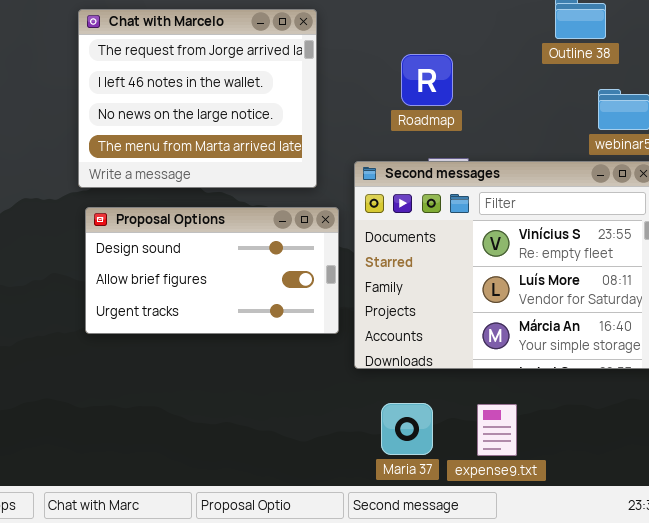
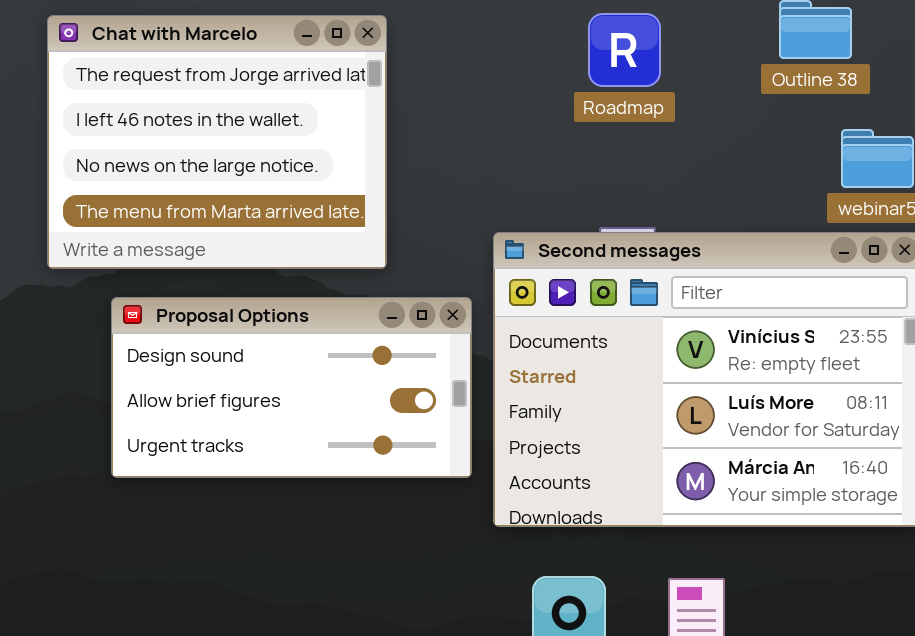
Chat with Marcelo: [78,9,317,188] -> [47,15,387,269], moved
Roadmap: [401,54,453,106] -> [588,13,661,87], moved

